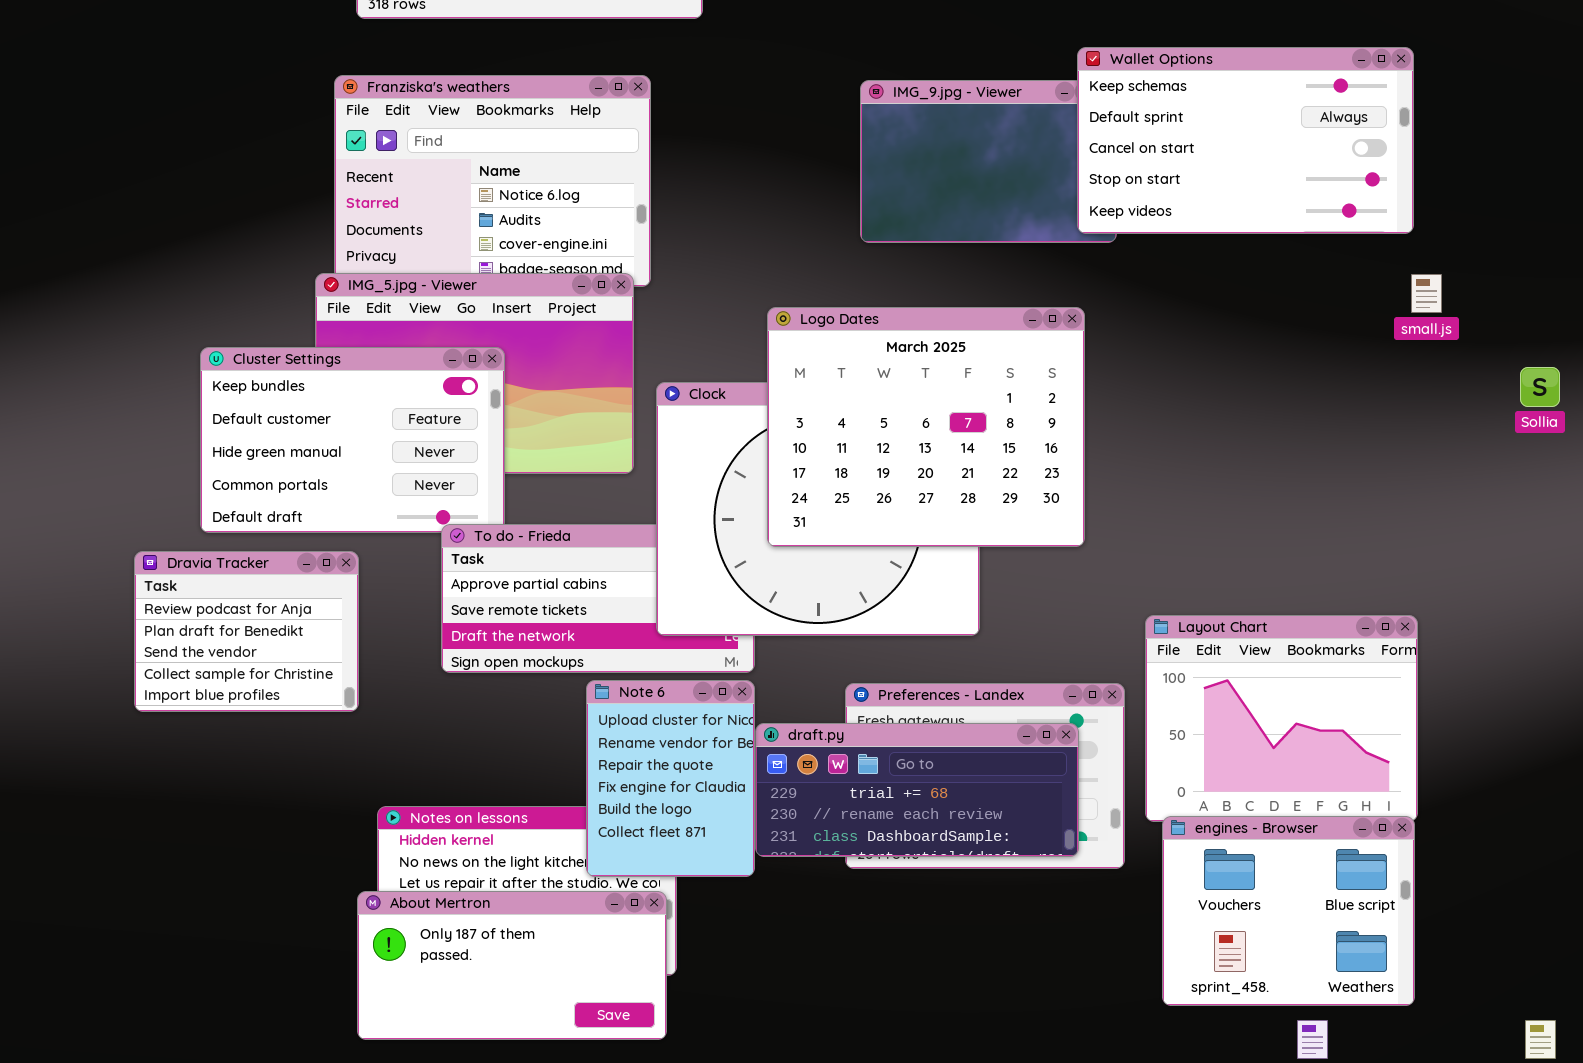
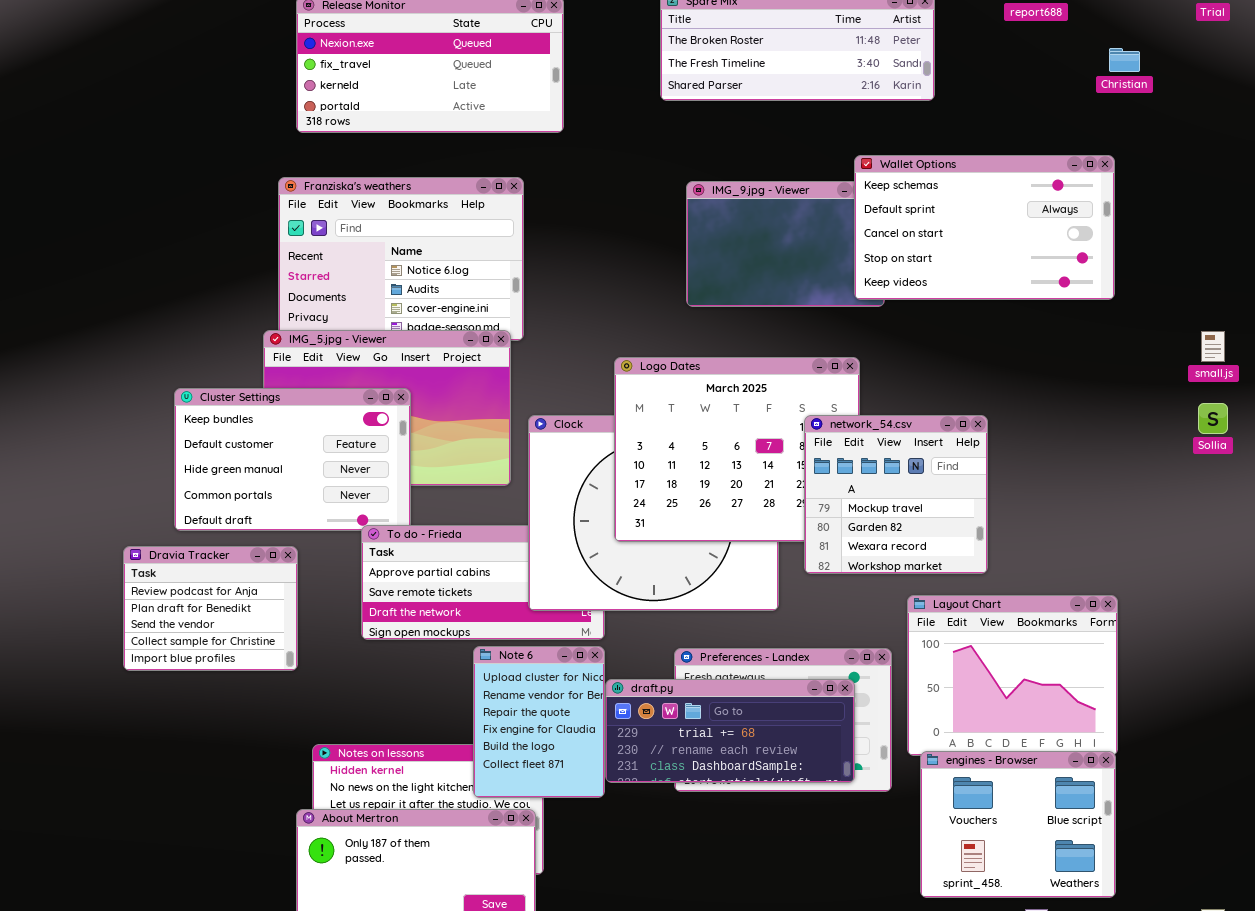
small.js: [1411,274,1442,313] -> [1201,331,1225,362], moved
network_54.csv: none -> [804,415,988,574], opened

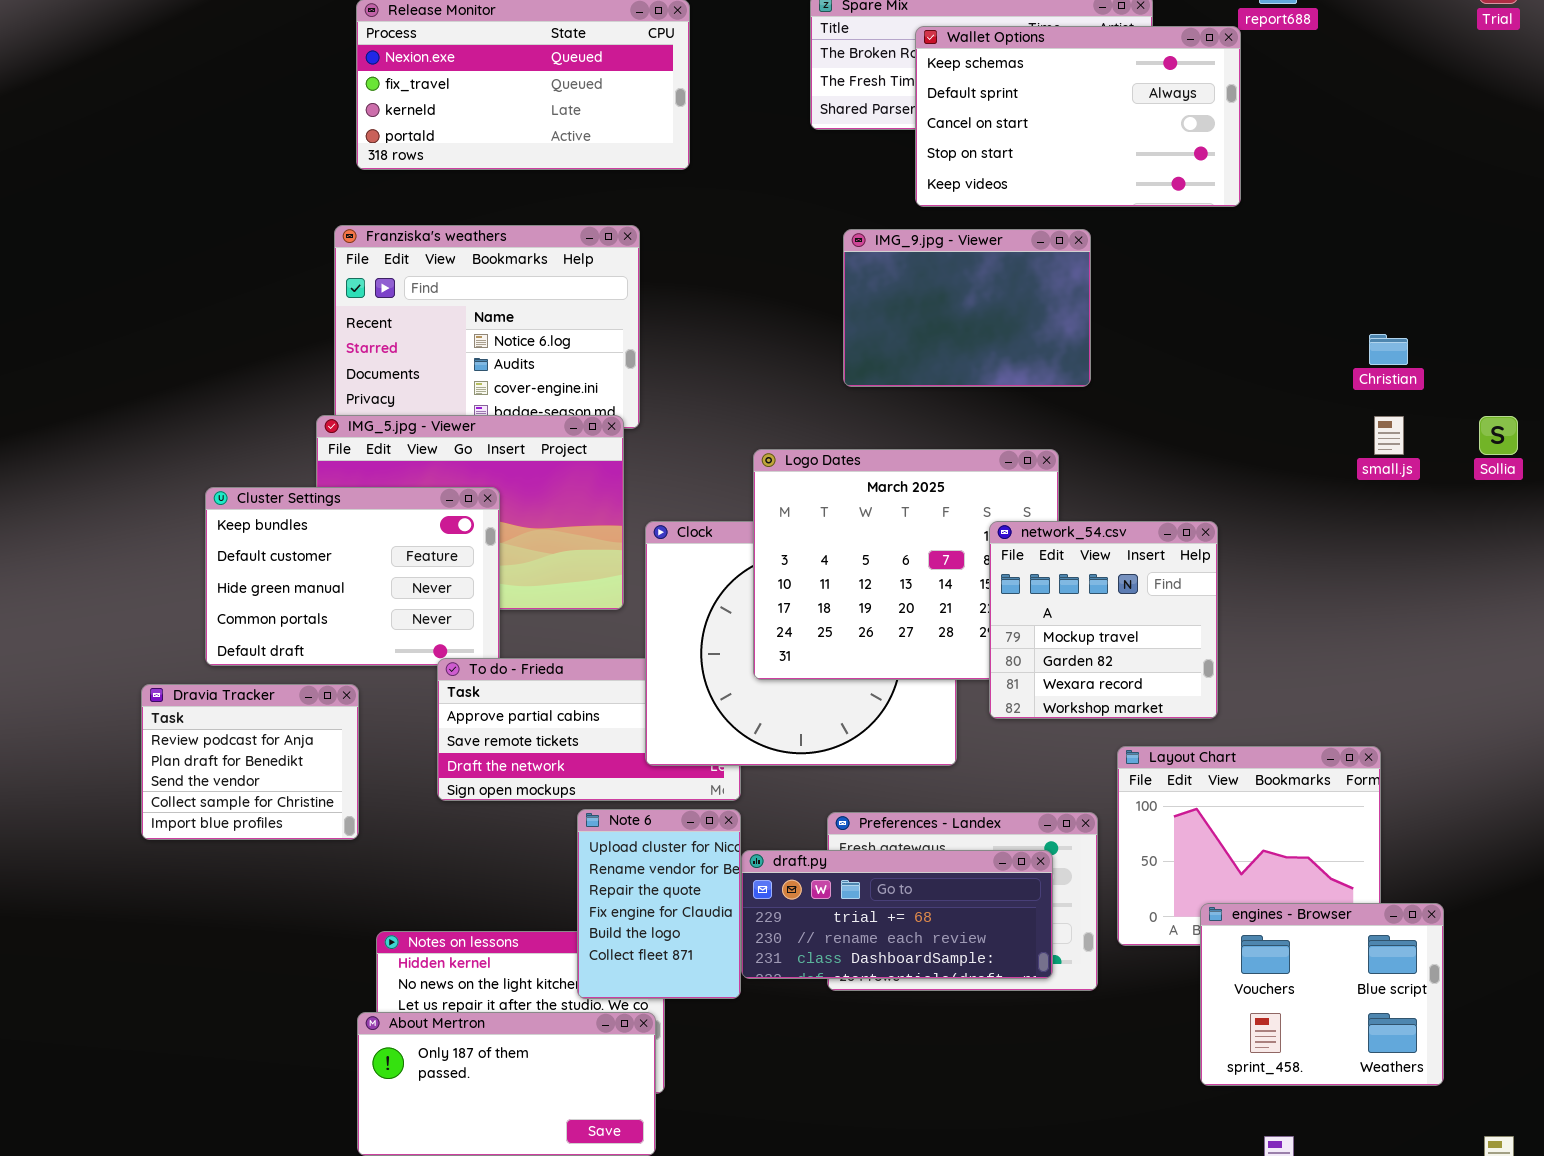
Christian: [1109,48,1140,72] -> [1369,334,1408,365], moved
Wallet Options: [854,155,1115,300] -> [915,26,1241,207], moved
small.js: [1201,331,1225,362] -> [1374,416,1404,455], moved
Sollia: [1198,403,1228,434] -> [1479,416,1518,455], moved
engines - Browser: [920,751,1116,898] -> [1200,903,1444,1086], moved

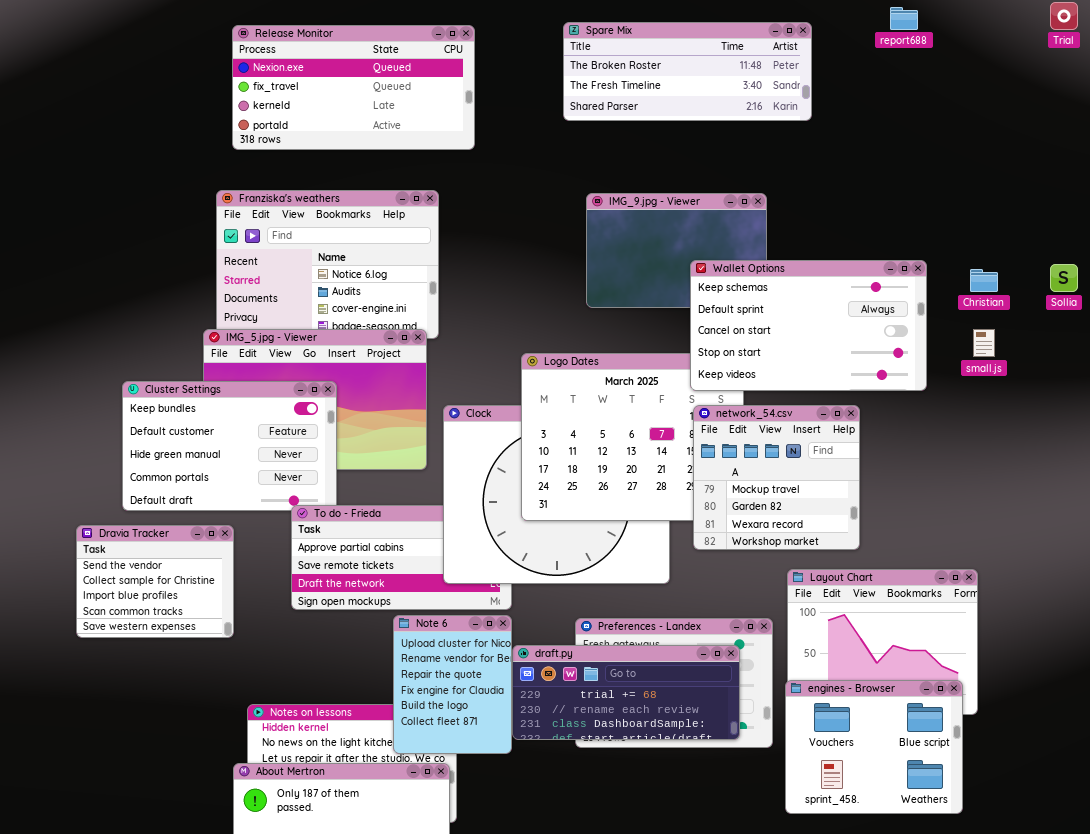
Wallet Options: [915,26,1241,207] -> [690,260,927,391], moved
Sollia: [1479,416,1518,455] -> [1050,264,1078,292], moved
Dravia Tracker: [141,684,359,840] -> [76,525,234,638], scrolled down 2 rows
engines - Browser: [1200,903,1444,1086] -> [785,680,963,814], moved

